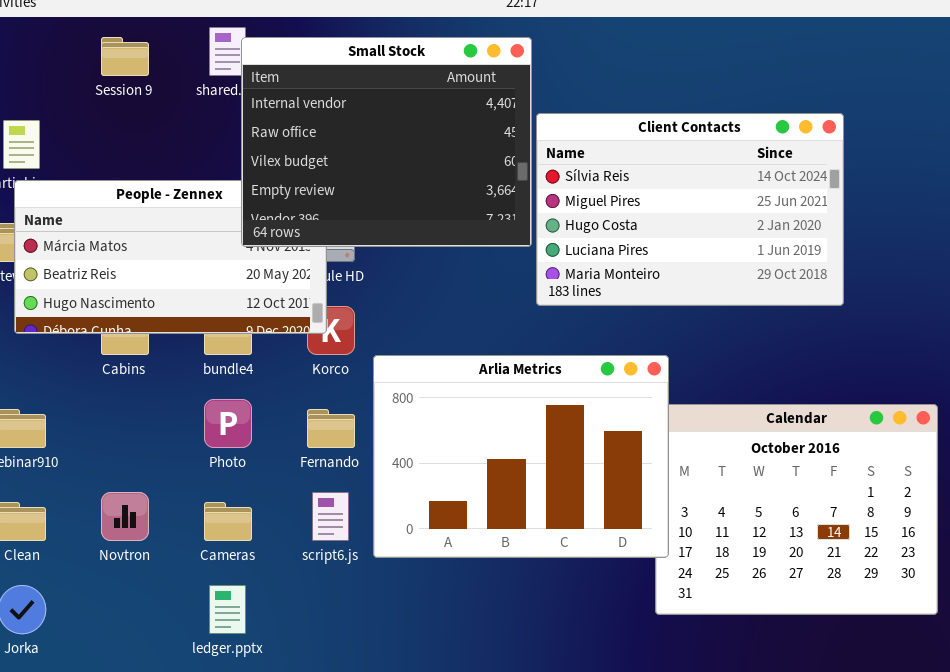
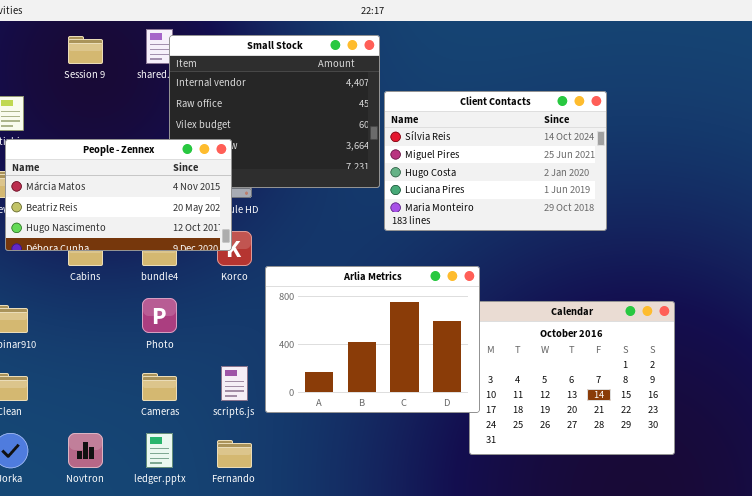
People - Zennex: [14,180,327,334] -> [5,139,232,251], raised
Fernando: [307,409,355,448] -> [217,440,252,468], moved
Novtron: [101,492,149,541] -> [68,433,103,468], moved

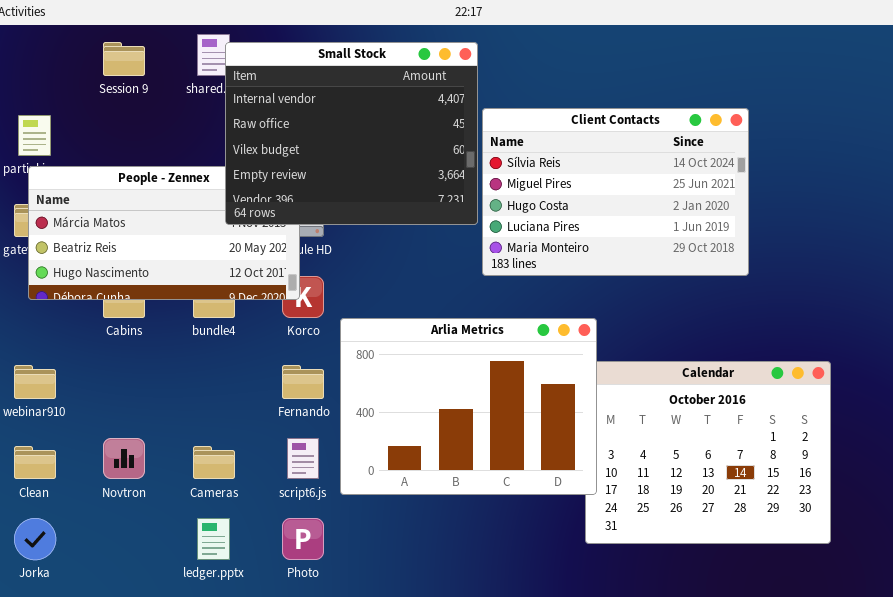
Small Stock: [169,35,380,188] -> [225,42,478,225], raised
Photo: [142,298,177,333] -> [282,518,324,560], moved
Novtron: [68,433,103,468] -> [103,438,145,479], moved
Fernando: [217,440,252,468] -> [282,365,324,399], moved

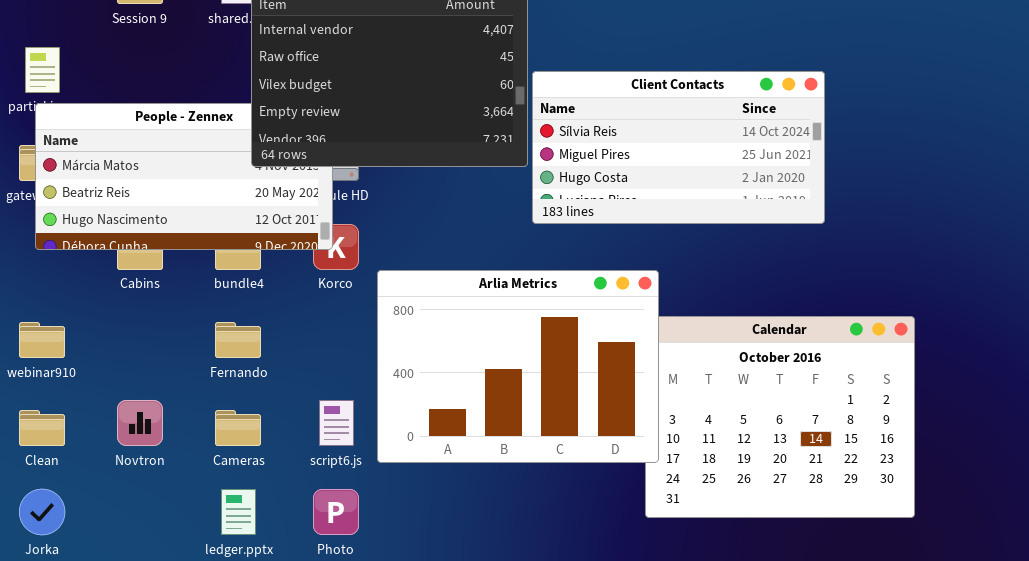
Client Contacts: [482,108,749,276] -> [532,71,825,224], resized
Fernando: [282,365,324,399] -> [215,322,261,358], moved

